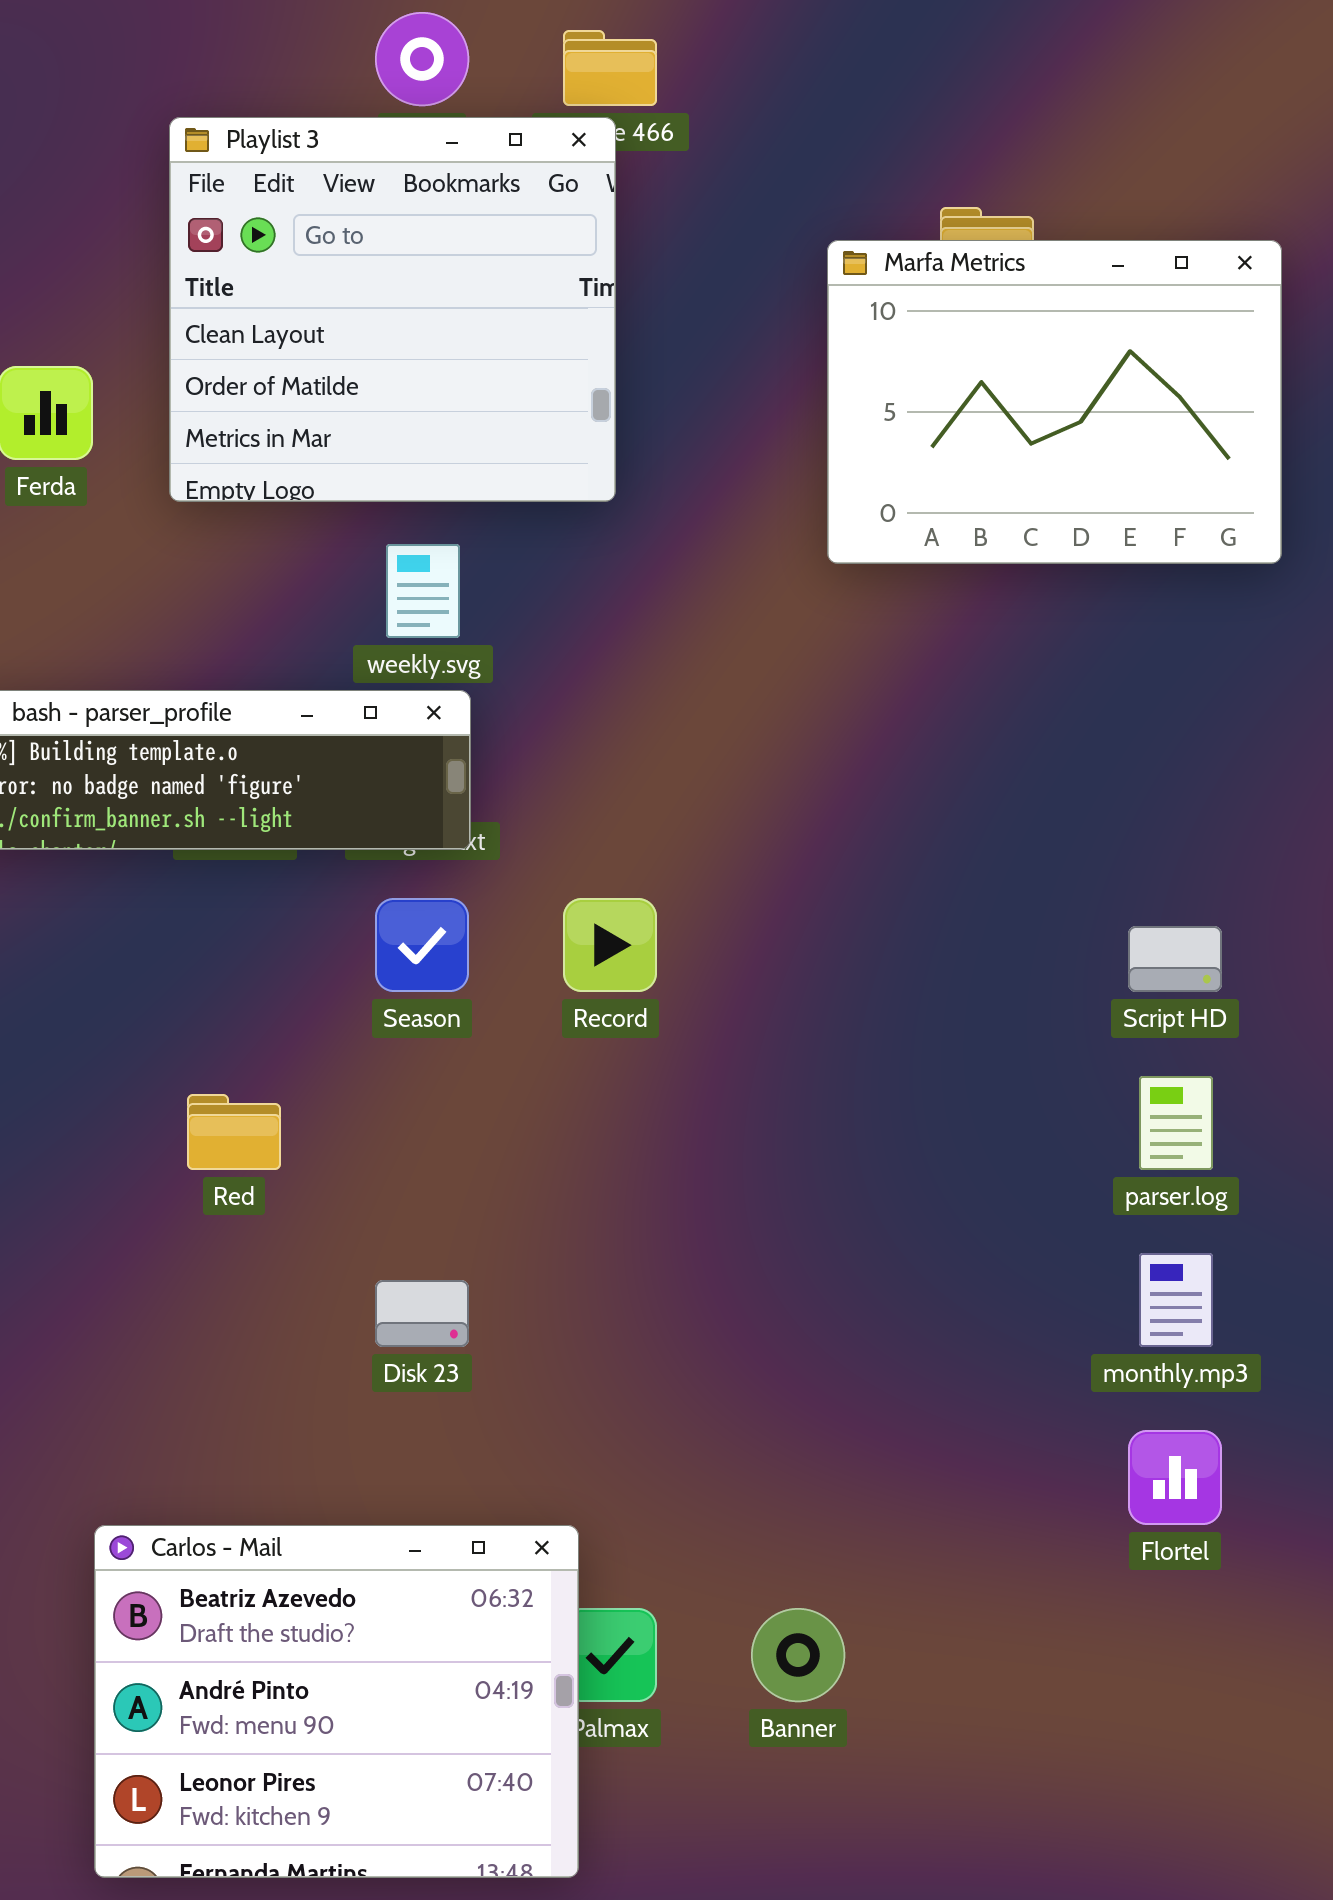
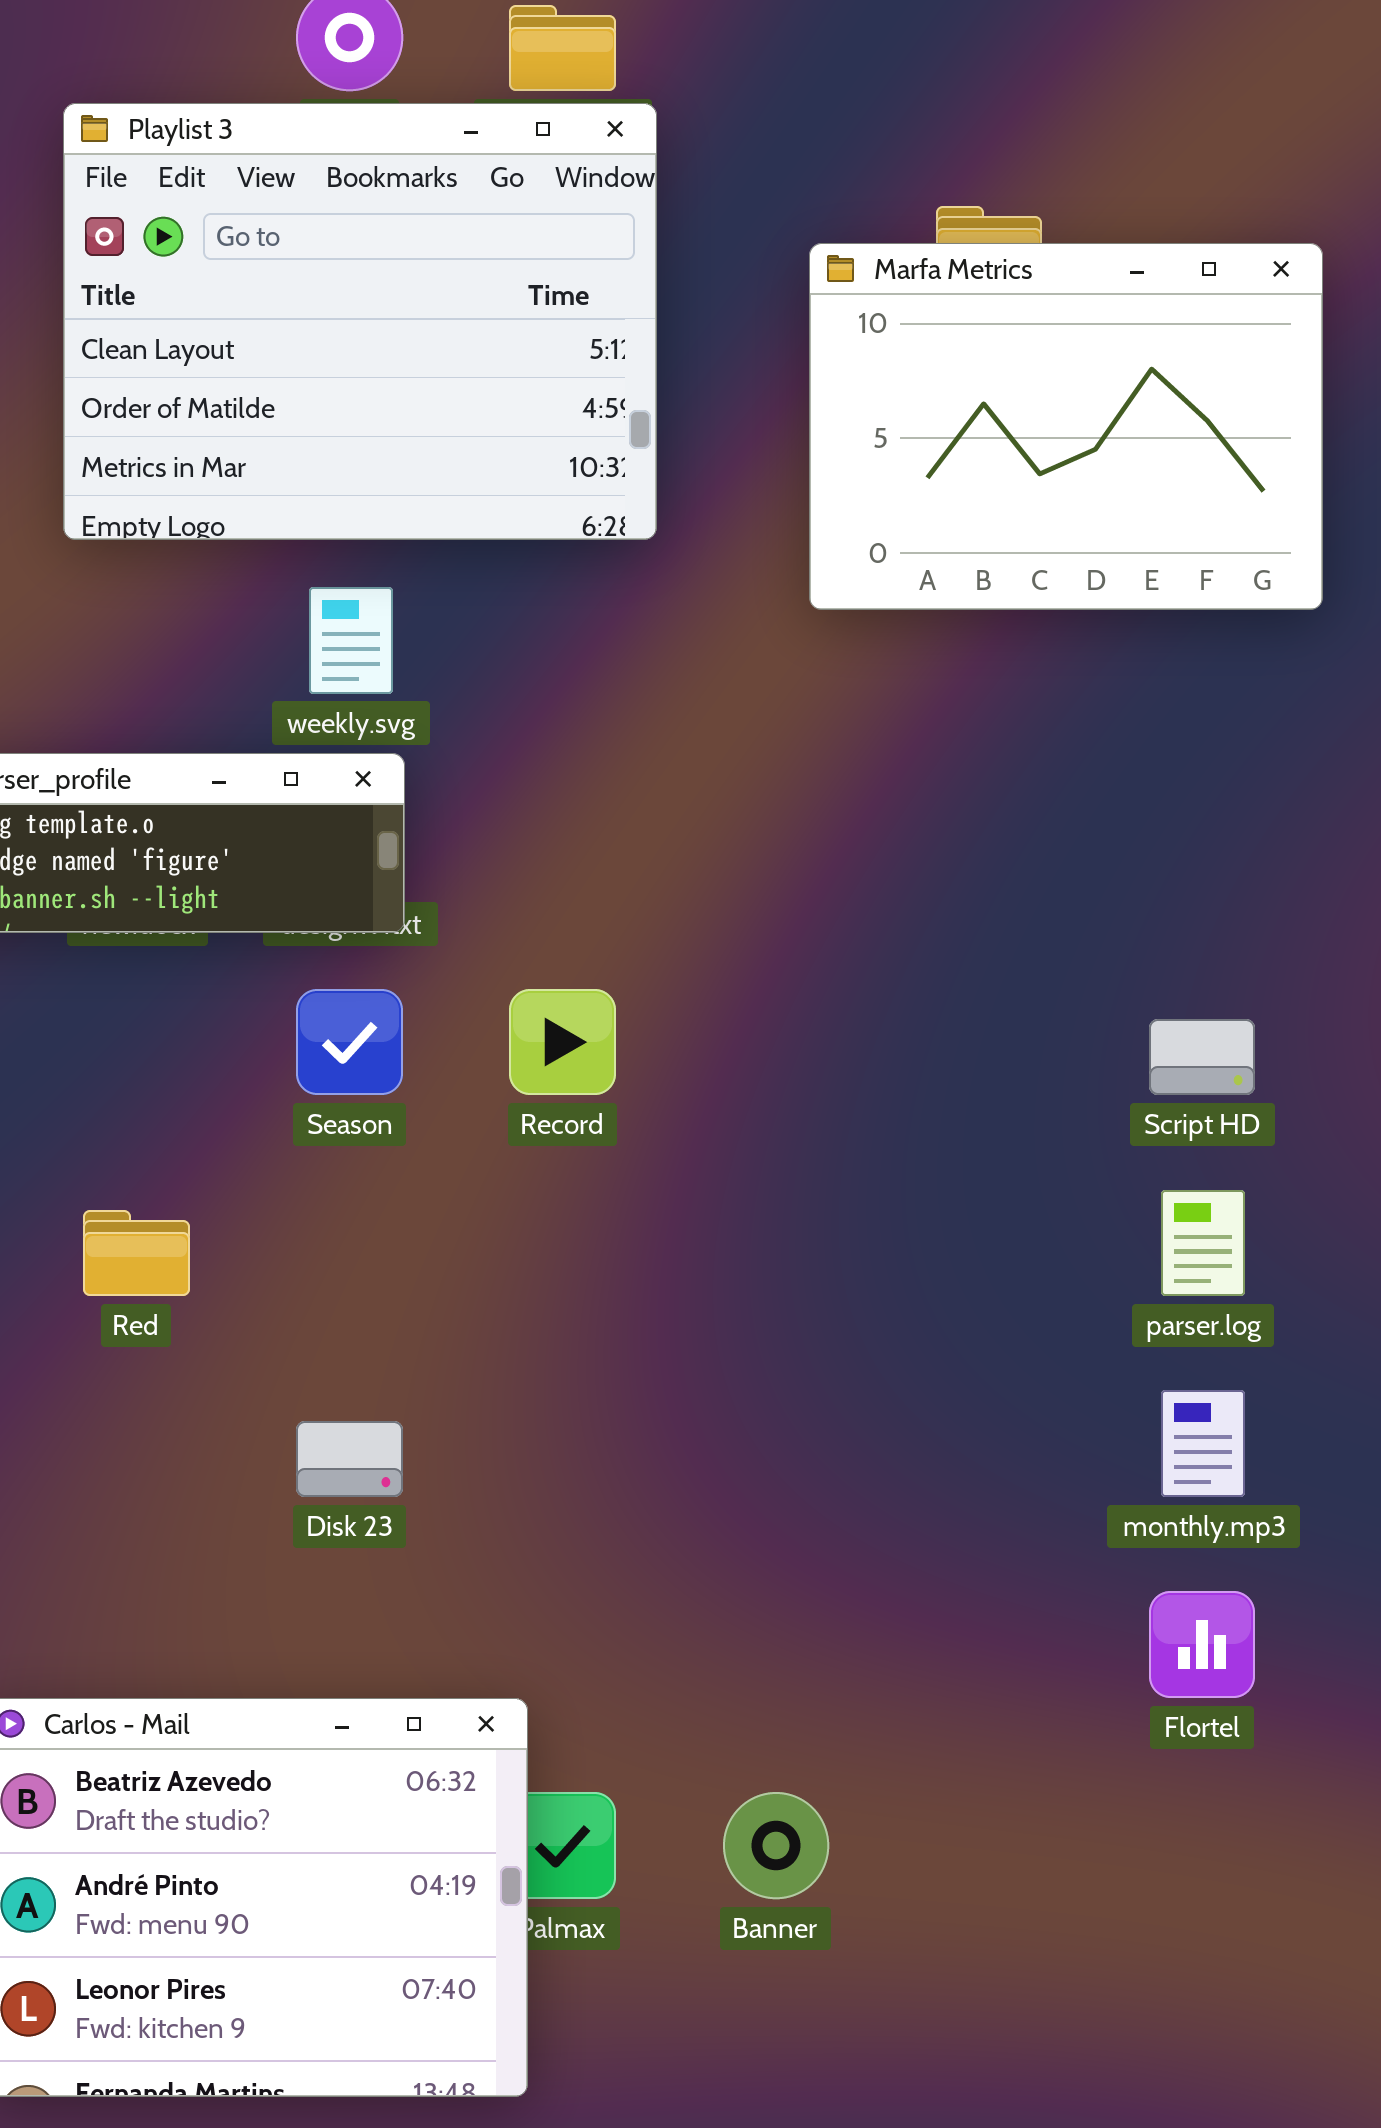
Playlist 3: [169,117,616,502] -> [63,103,657,540], resized

